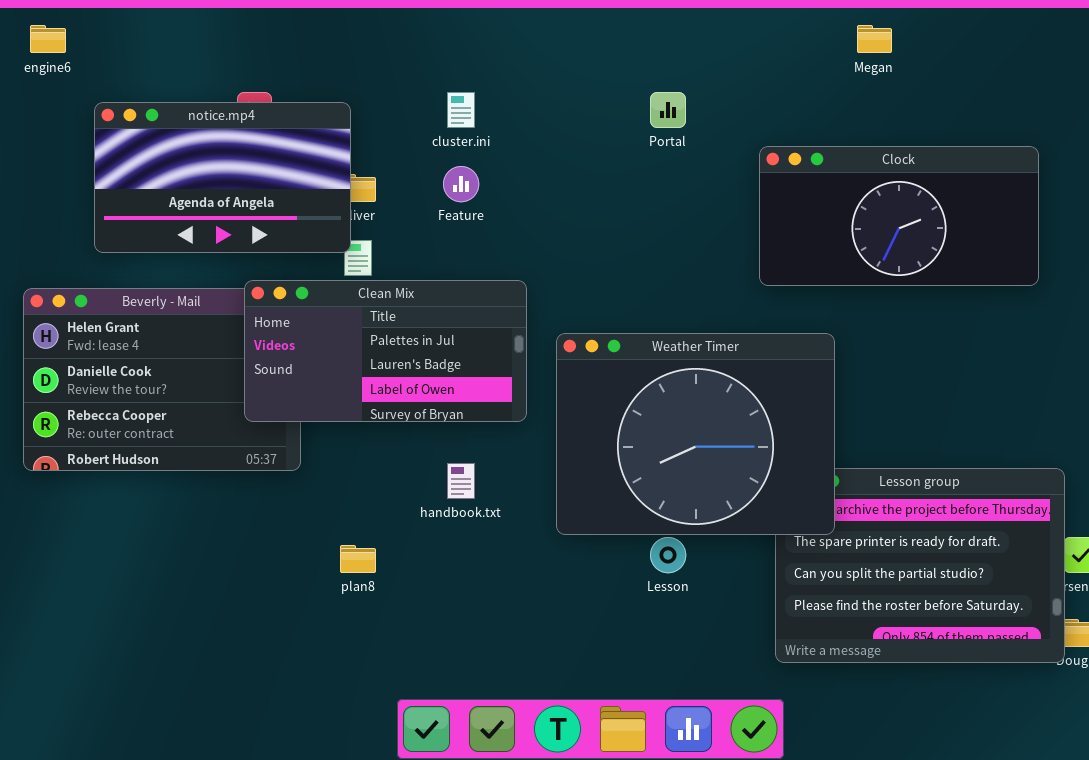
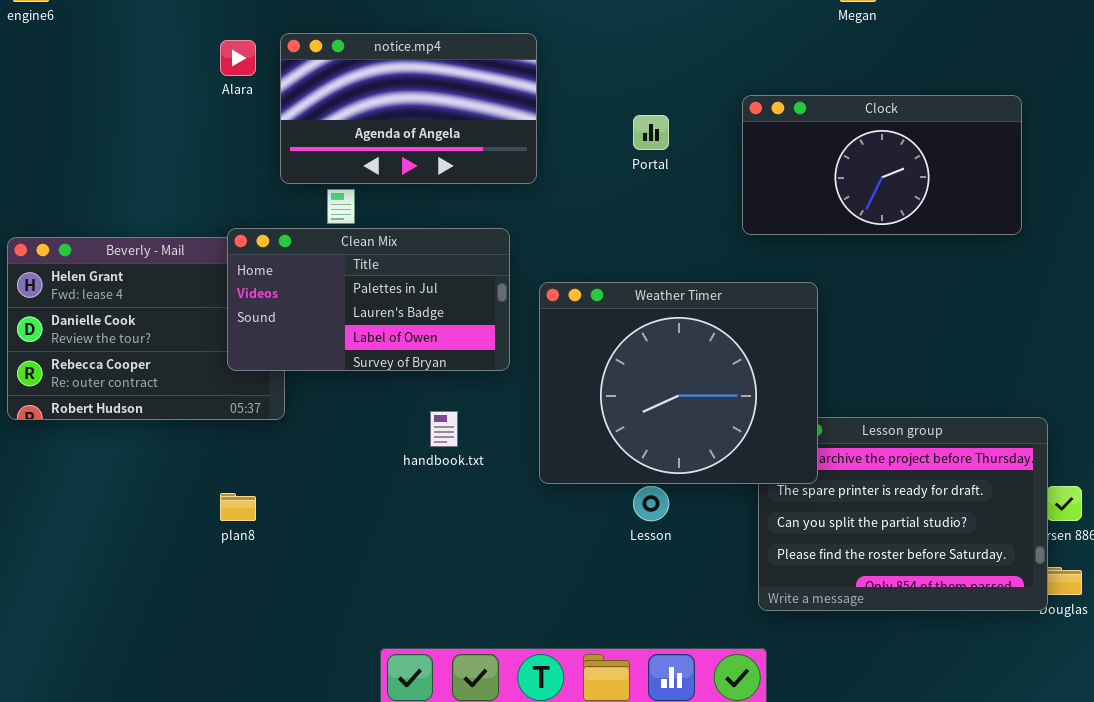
Portal: [650,92,686,128] -> [633,115,669,150], moved
notice.mp4: [94,102,351,253] -> [280,33,537,184], moved
plan8: [340,545,376,573] -> [220,493,256,521], moved

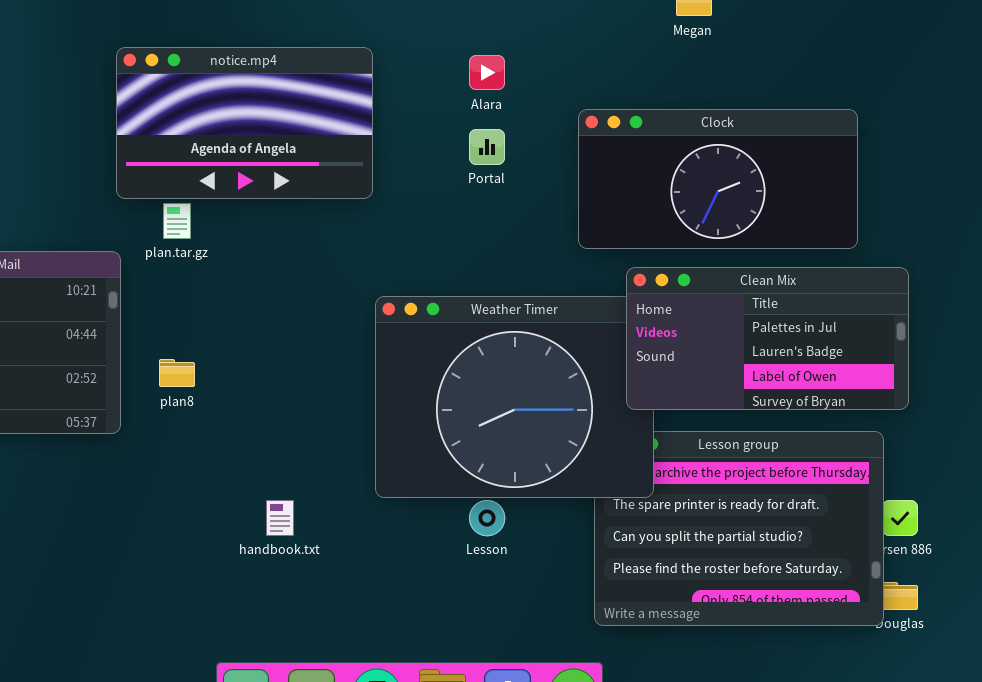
Alara: [220,40,256,76] -> [469,55,505,90], moved
Clean Mix: [227,228,510,371] -> [626,267,909,410], moved
handbook.txt: [430,411,458,447] -> [266,500,294,536], moved
plan8: [220,493,256,521] -> [159,359,195,387], moved

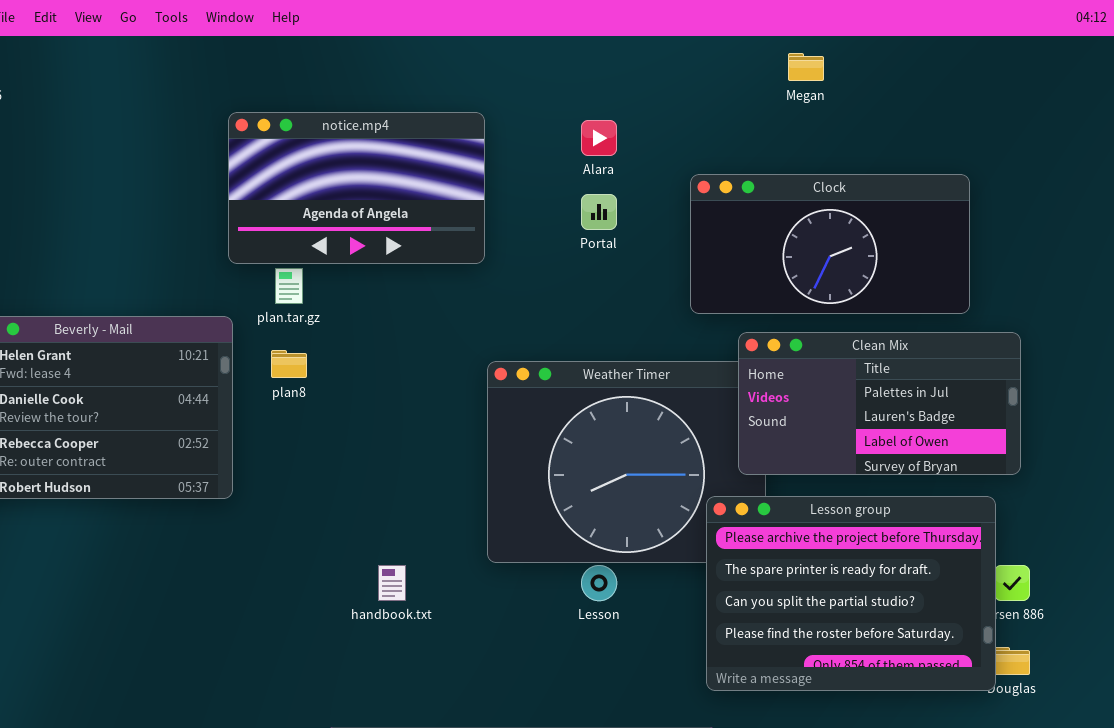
plan8: [159,359,195,387] -> [271,350,307,378], moved
Lesson group: [594,431,884,626] -> [706,496,996,691], raised

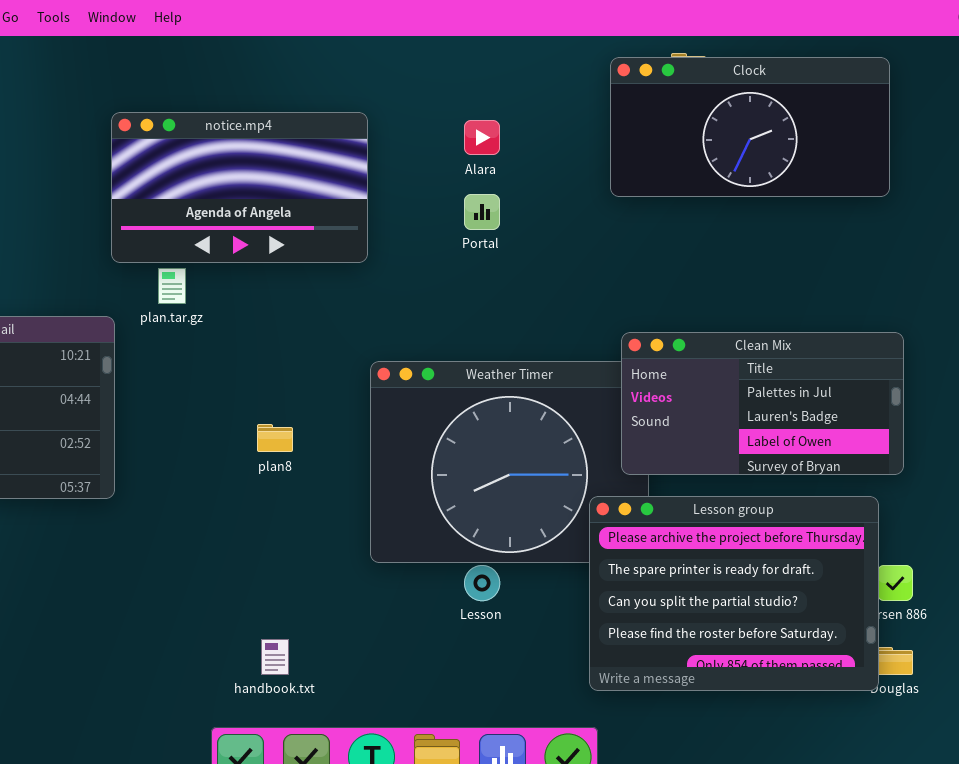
Clock: [690,174,970,314] -> [610,57,890,197], moved
plan8: [271,350,307,378] -> [257,424,293,452], moved
handbook.txt: [378,565,406,601] -> [261,639,289,675], moved

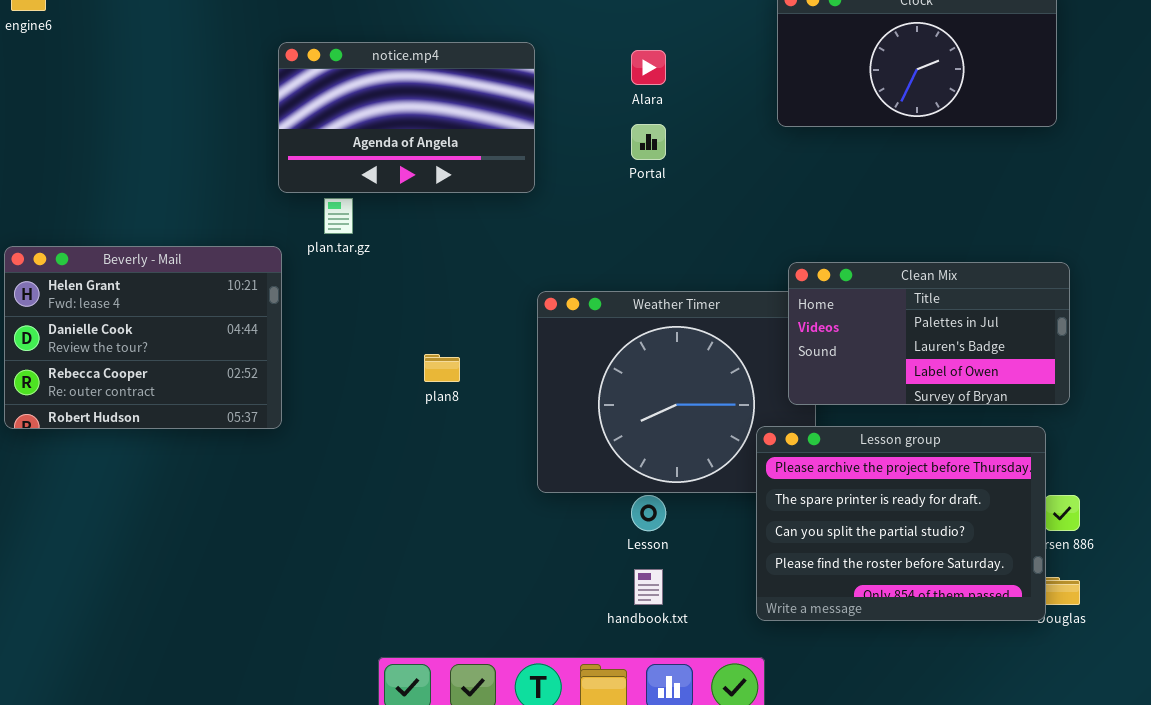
handbook.txt: [261,639,289,675] -> [634,569,663,605], moved

